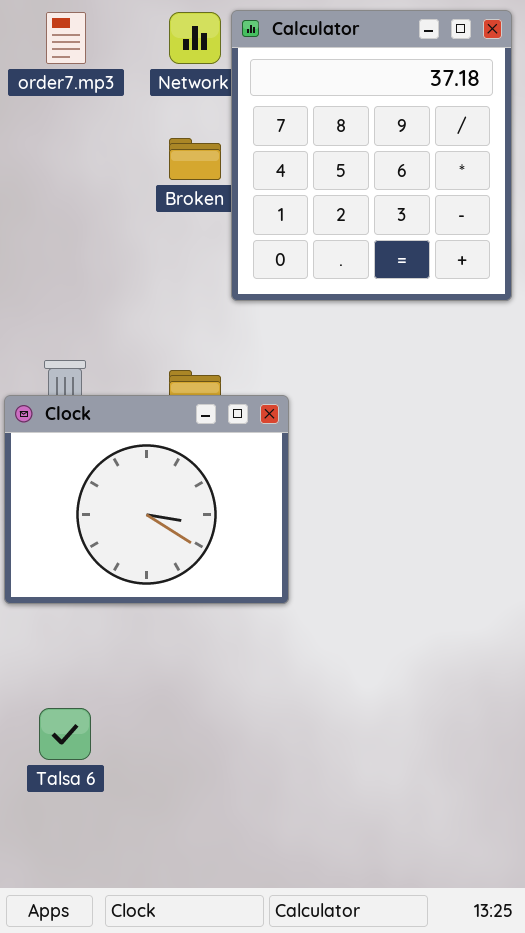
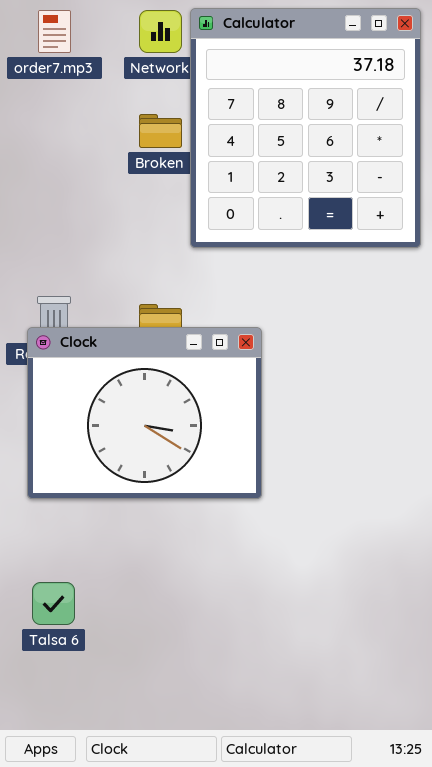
Clock: [4,395,289,604] -> [27,327,262,499], moved

